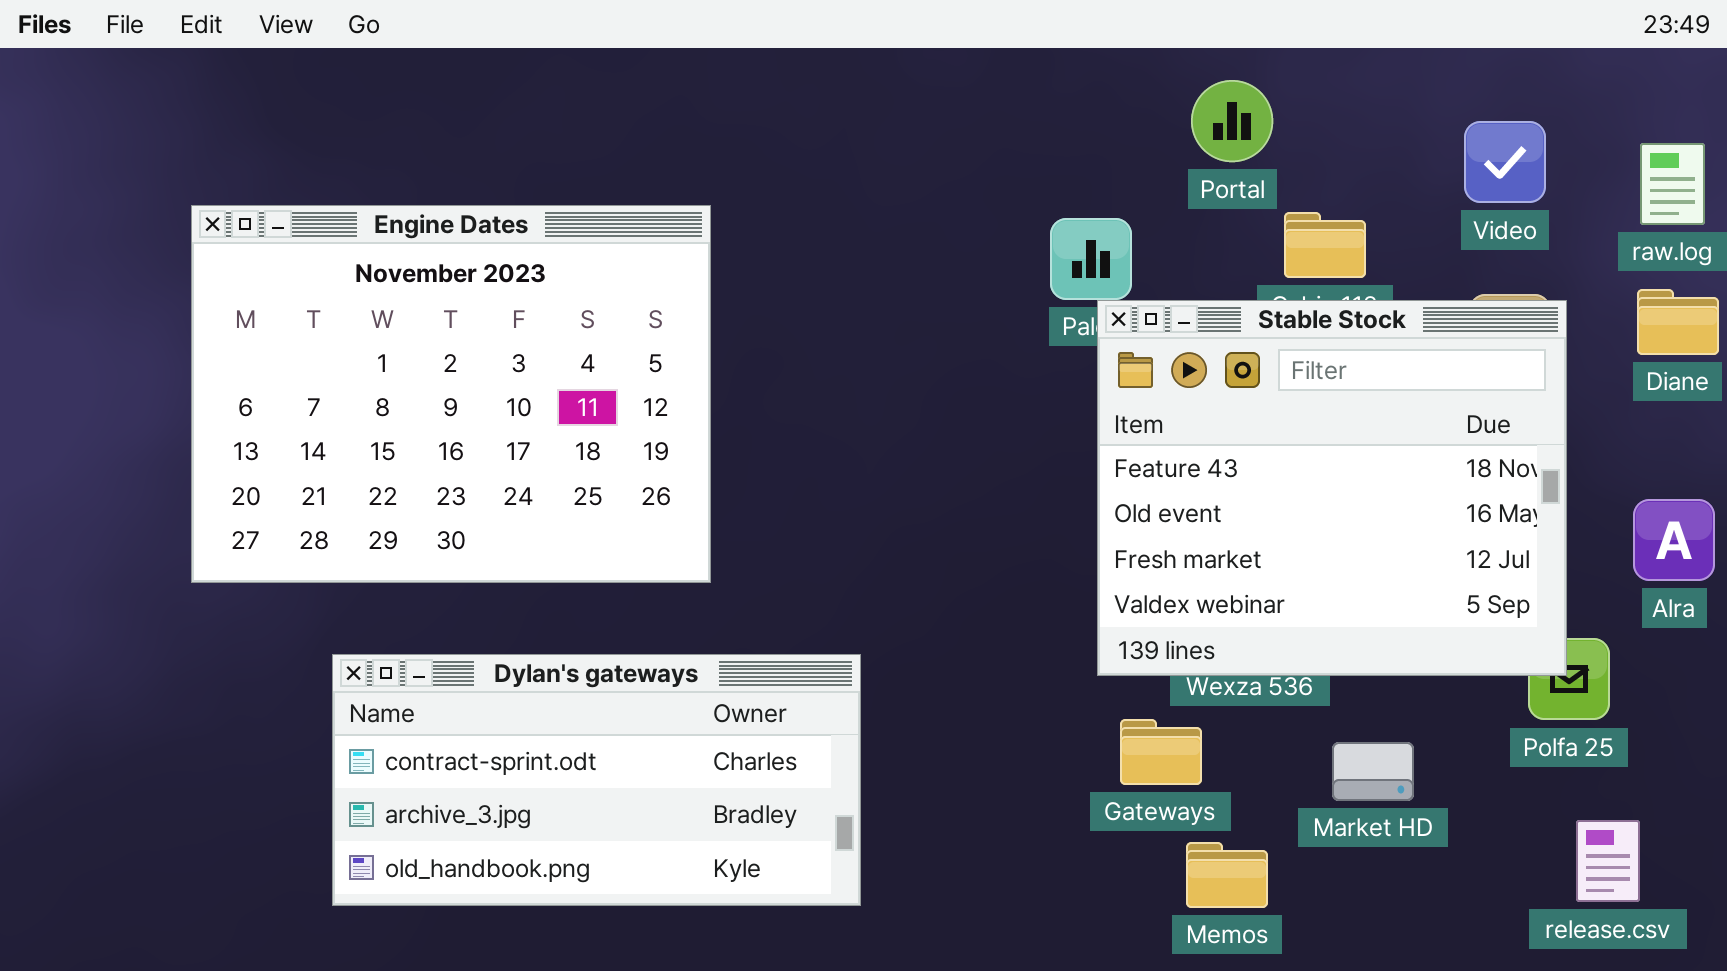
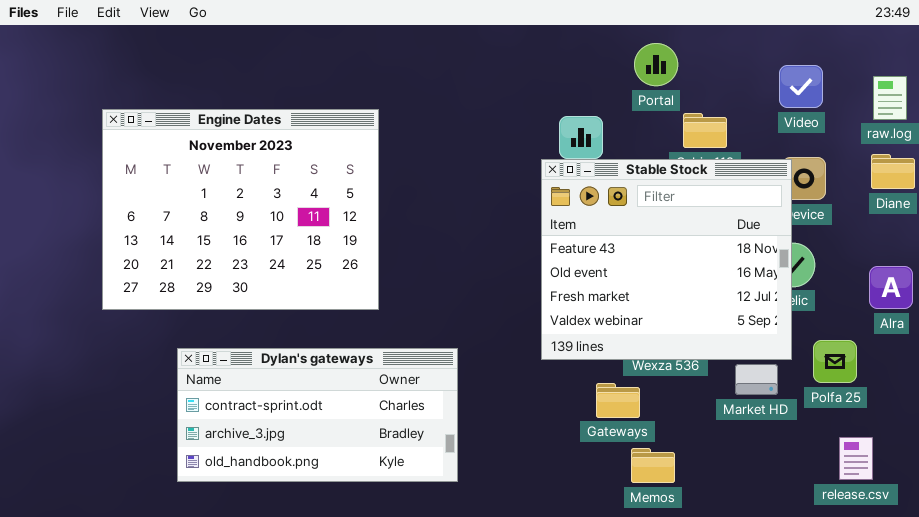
Stable Stock: [1097,300,1567,676] -> [541,159,792,360], moved
Market HD: [1332,742,1414,801] -> [735,364,778,395], moved

